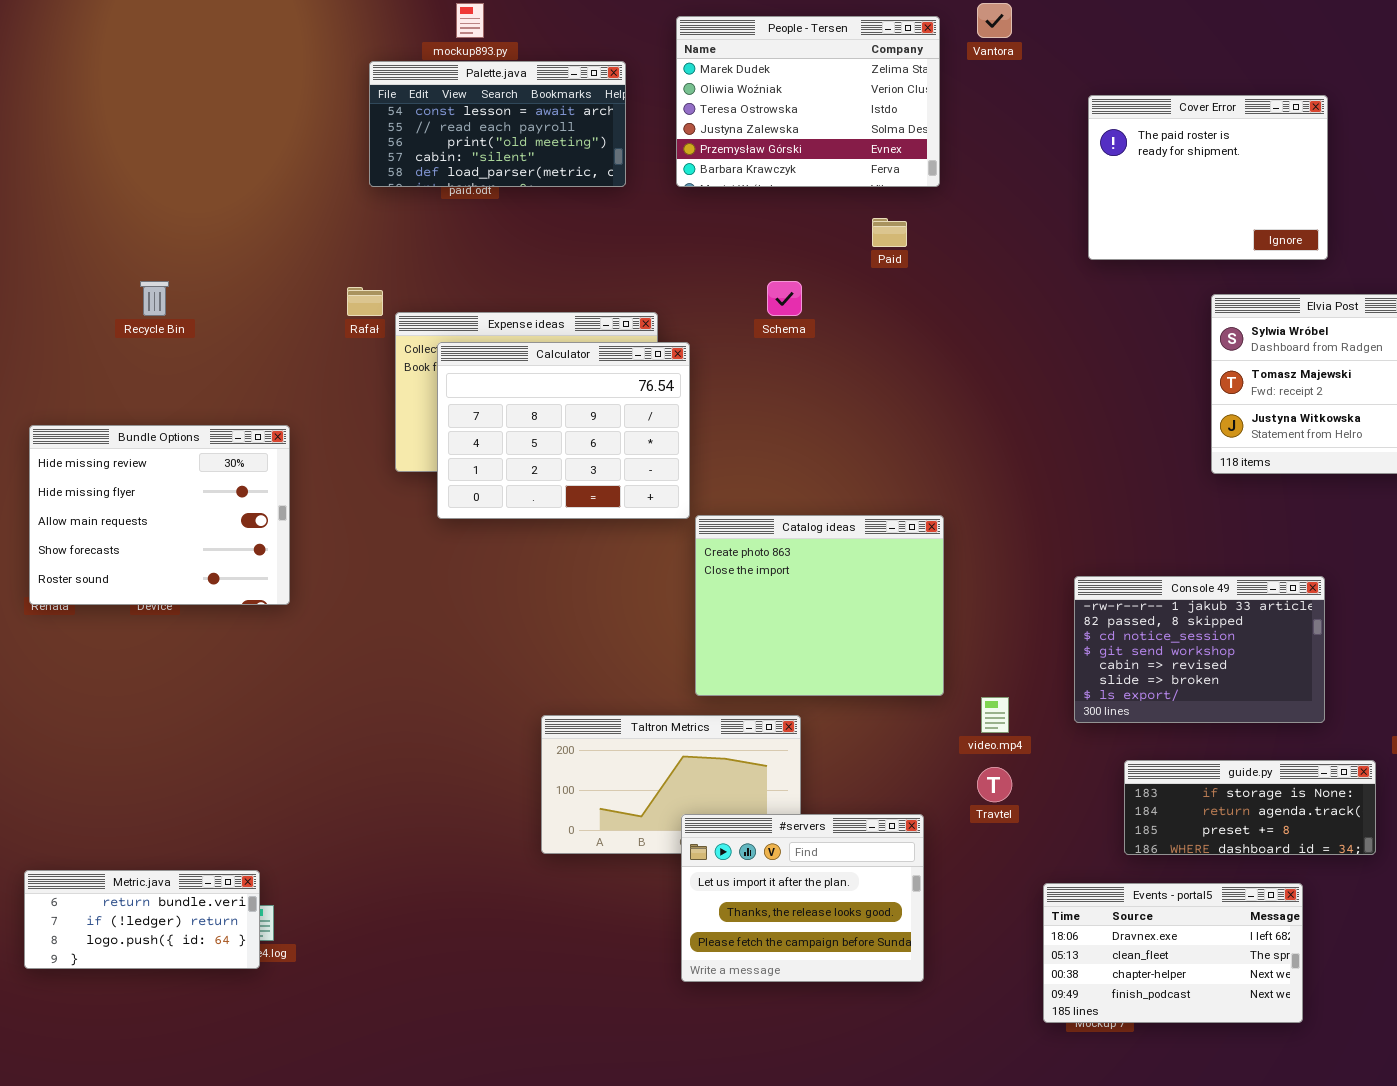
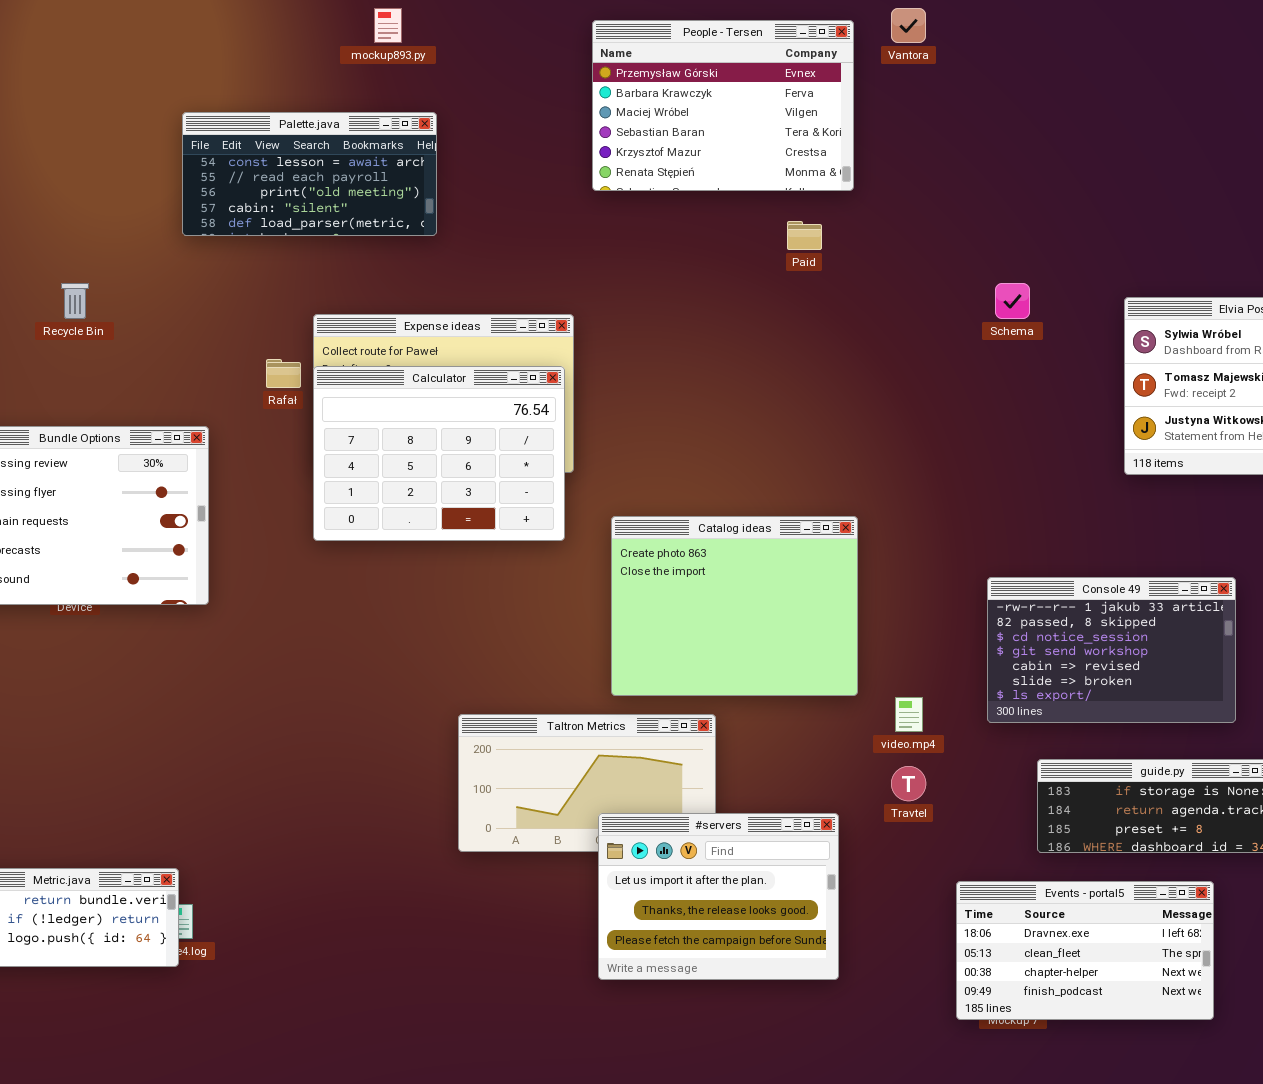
People - Tersen: [676,16,940,187] -> [592,20,854,191], scrolled down 4 rows
Palette.java: [369,61,626,187] -> [182,112,437,236], moved
Cover Error: [1088,95,1328,260] -> none, closed
Schema: [767,281,802,316] -> [995,283,1030,319], moved
Rafał: [347,287,383,316] -> [266,359,301,388], moved
Calculator: [437,342,690,519] -> [313,366,565,541], moved

